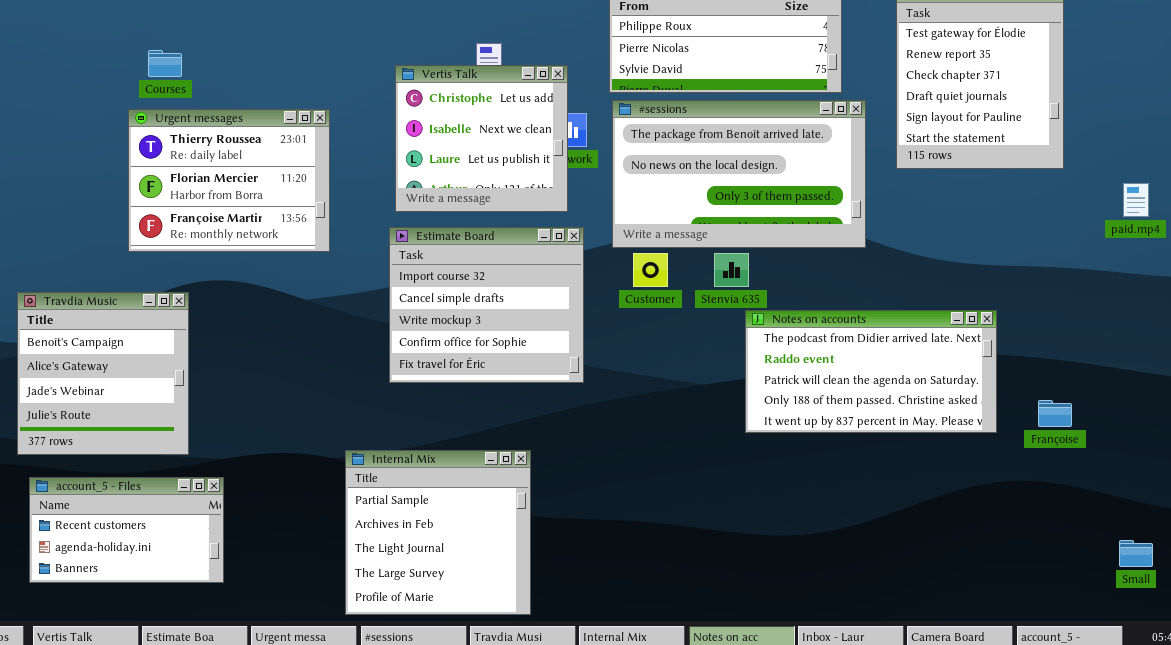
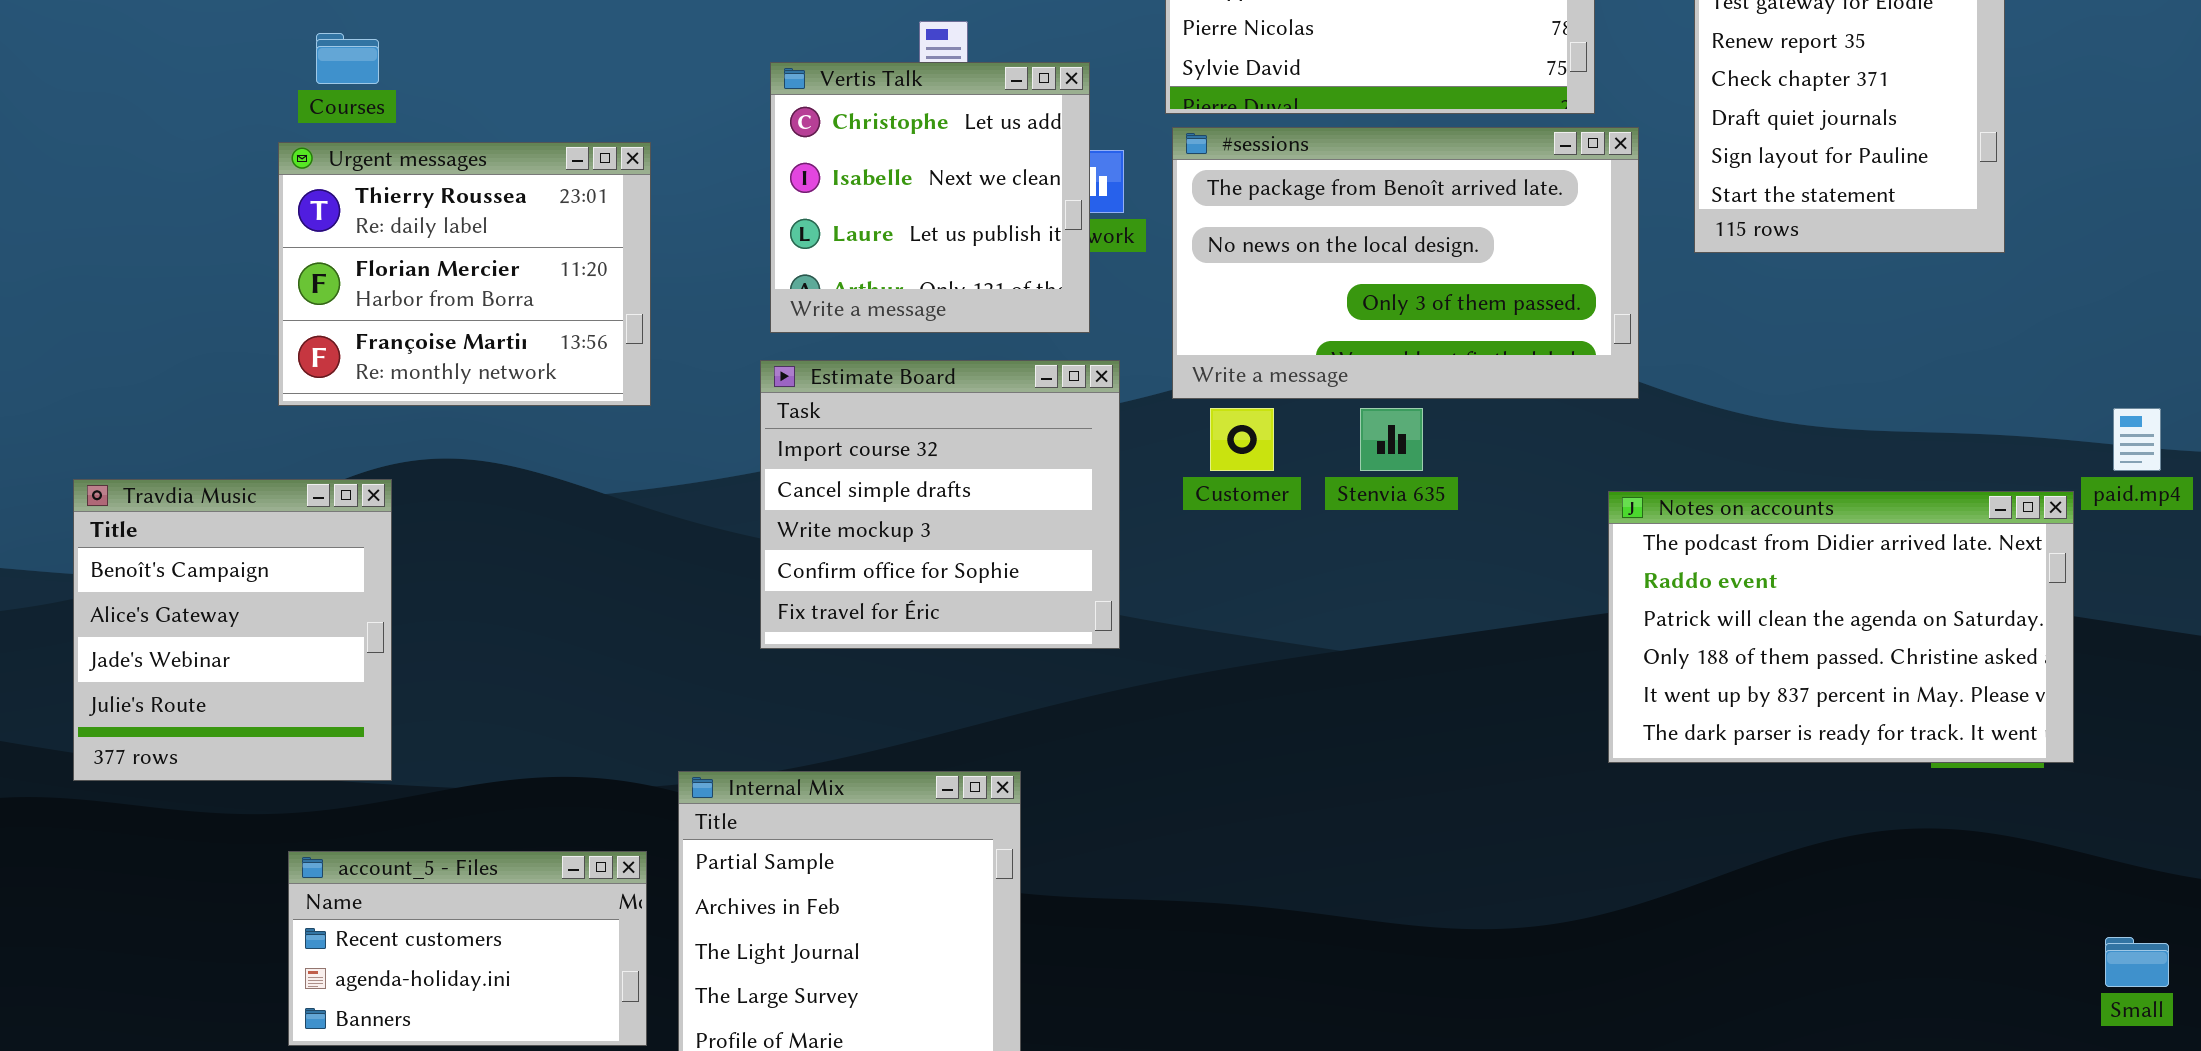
paid.mp4: [1123,183,1149,217] -> [2113,408,2161,471], moved
Notes on accounts: [745,310,997,433] -> [1608,491,2074,763], moved, resized
account_5 - Files: [29,477,224,583] -> [288,851,647,1046], moved

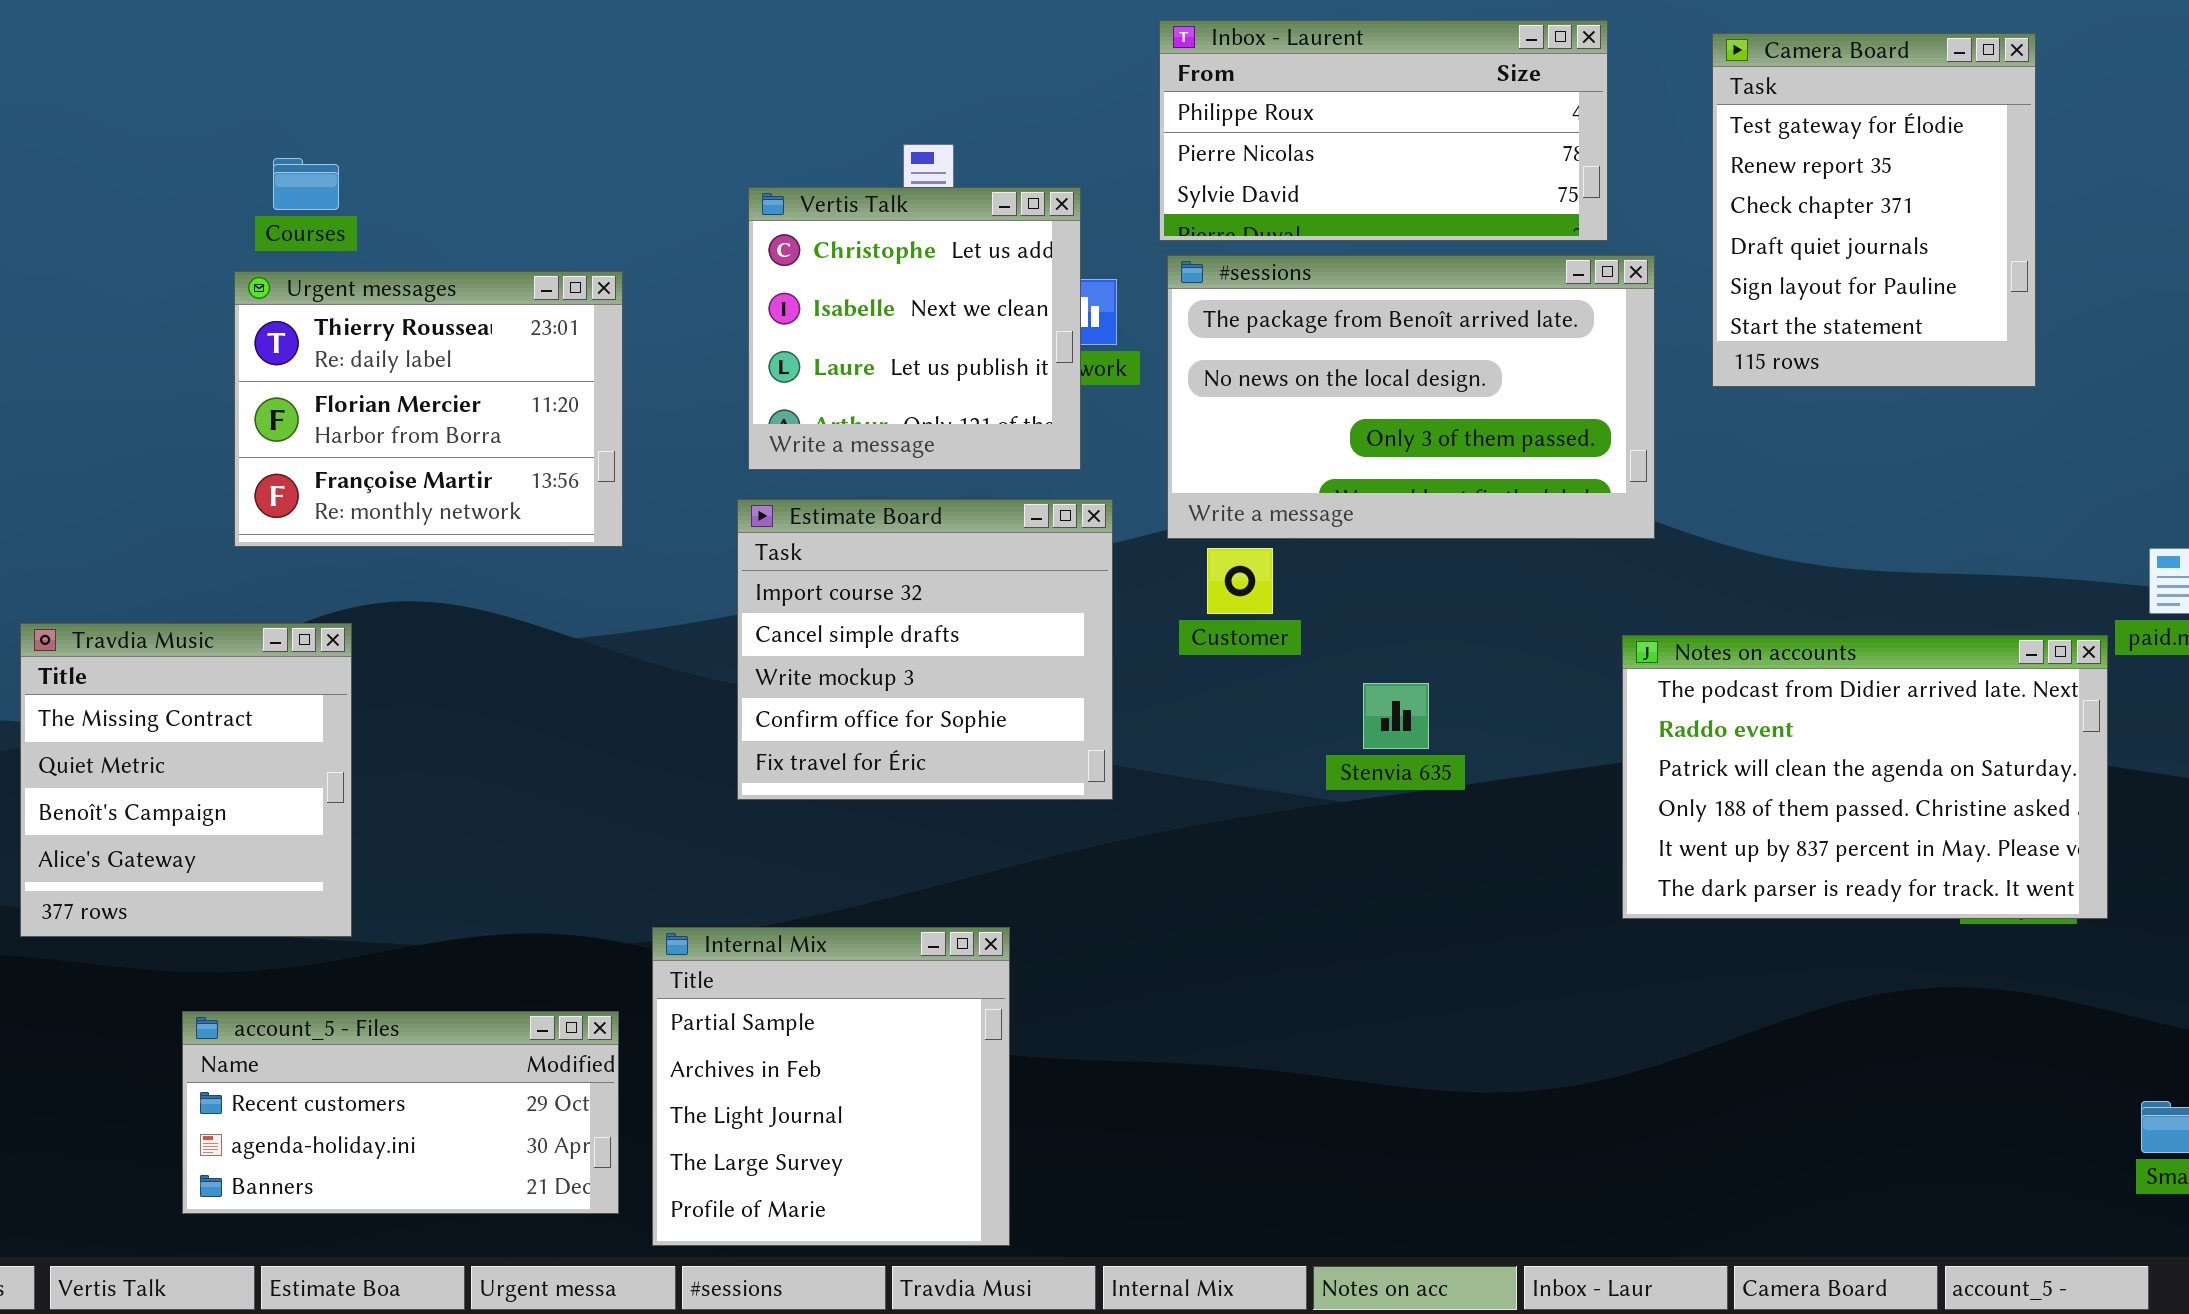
Stenvia 635: [1360,408,1423,471] -> [1363,683,1429,749], moved
Travdia Music: [73,479,392,781] -> [20,623,352,937], scrolled up 2 rows
account_5 - Files: [288,851,647,1046] -> [182,1011,619,1214], resized

